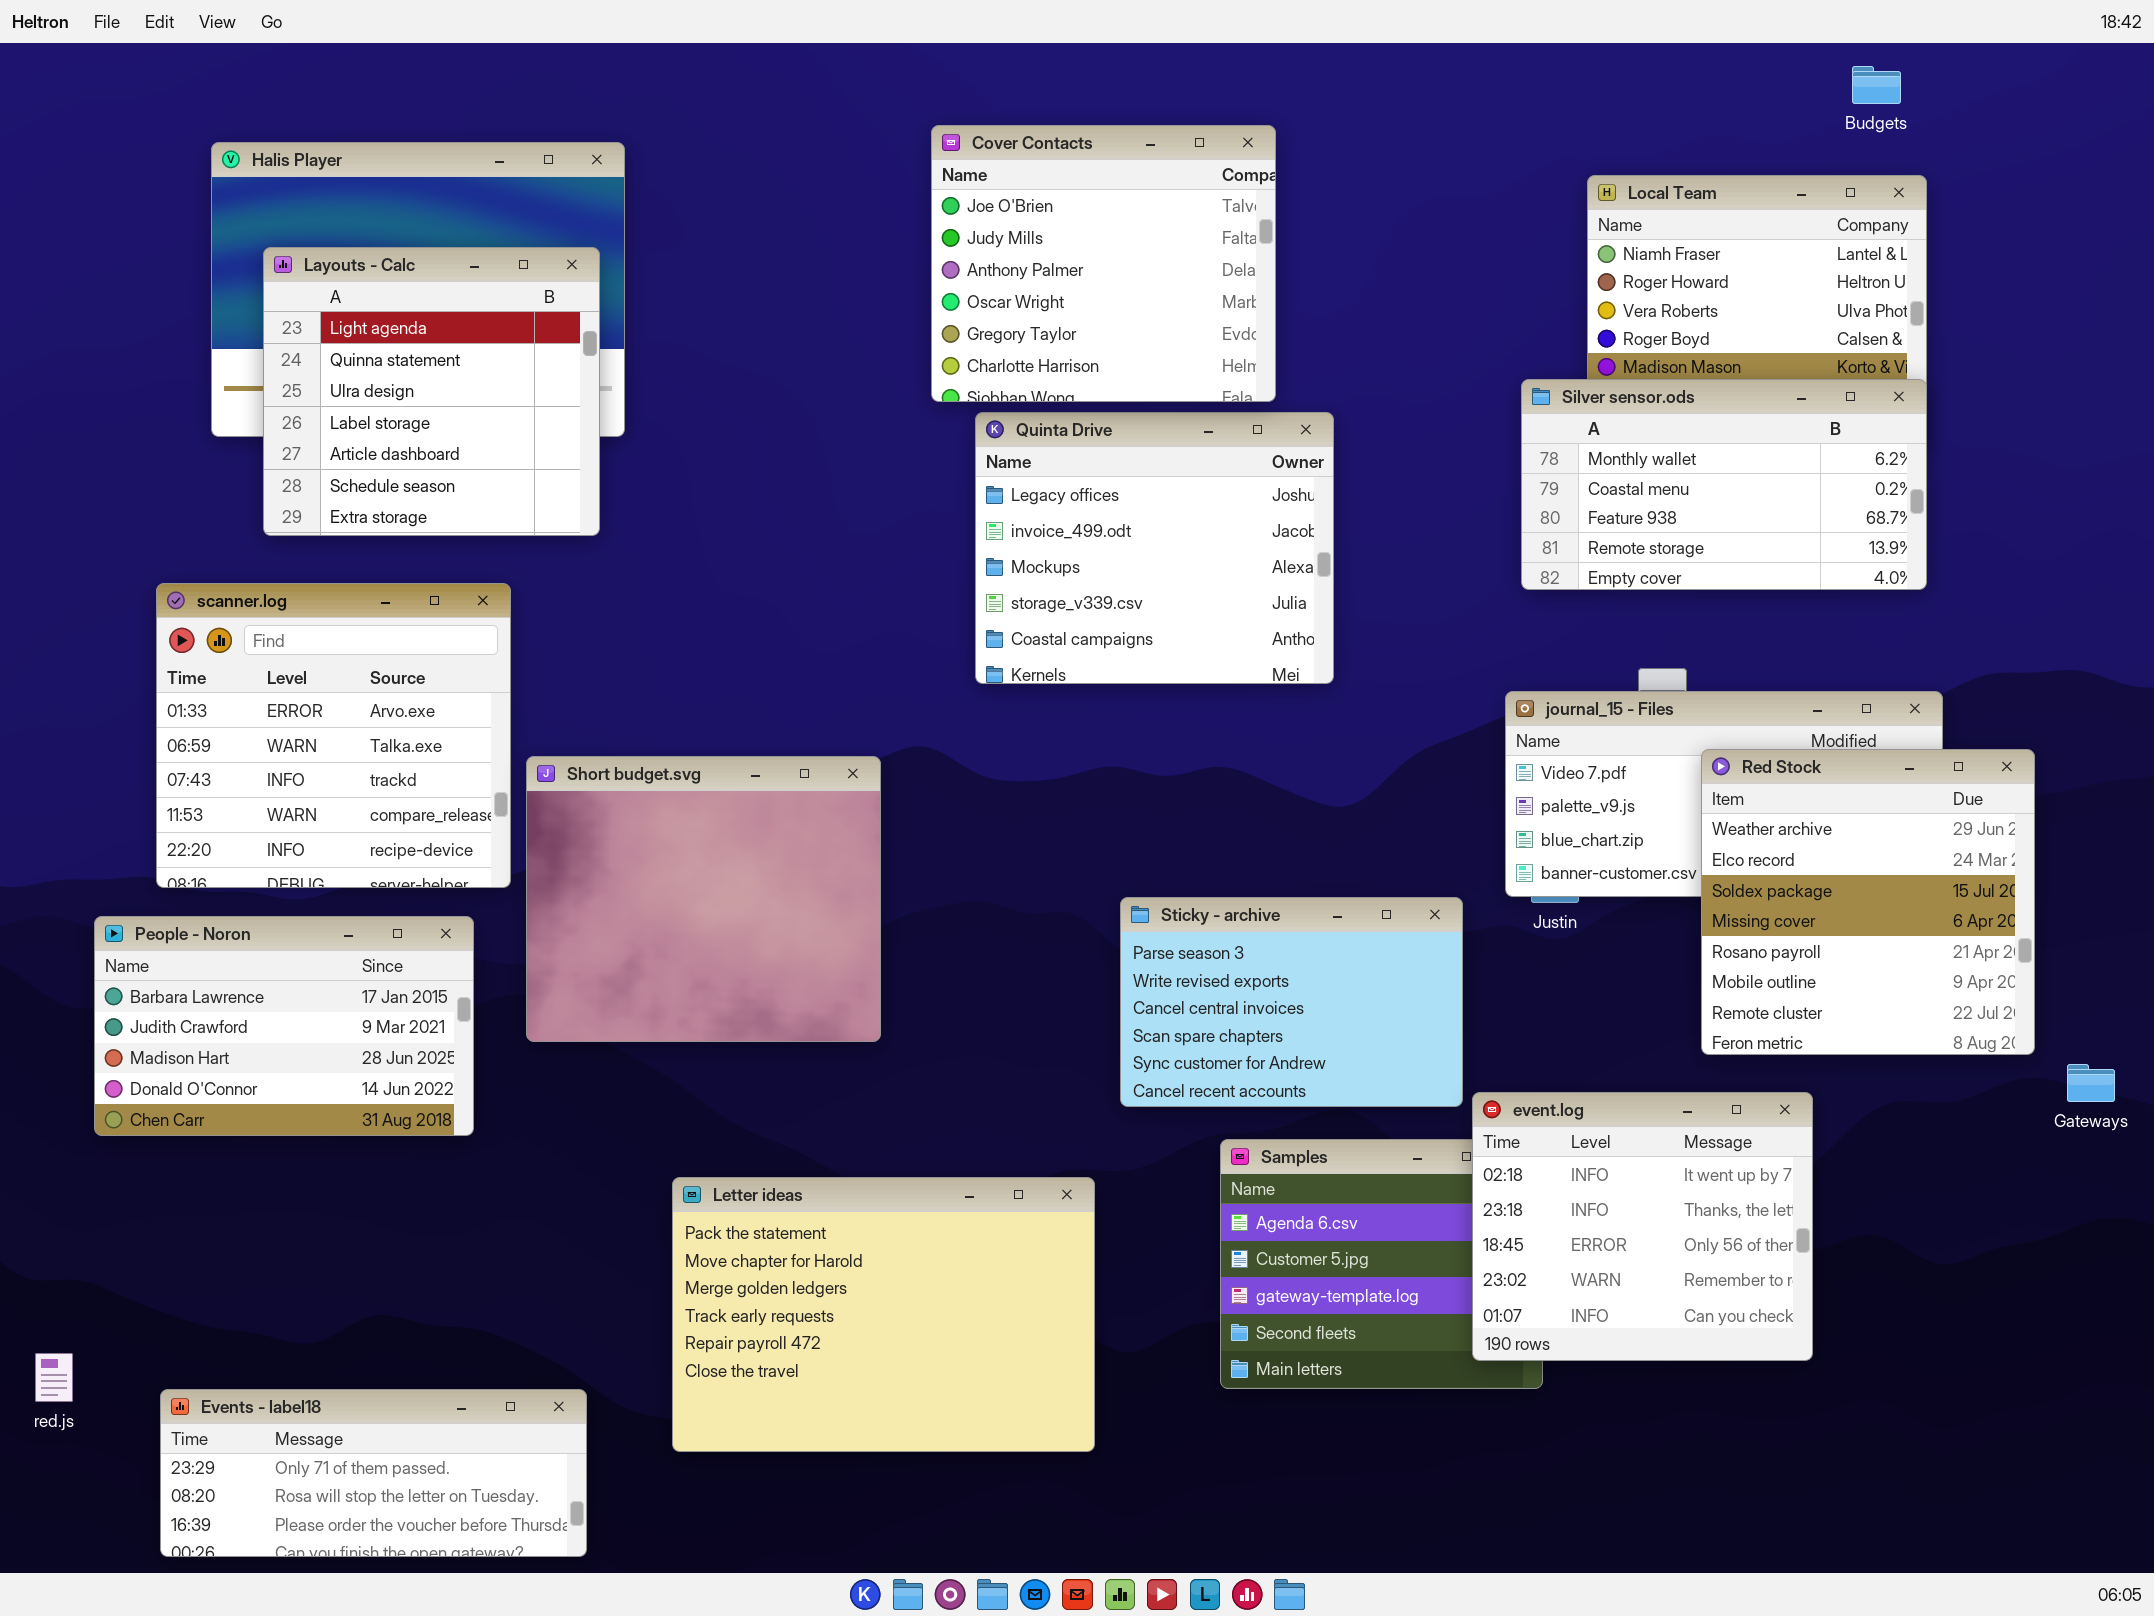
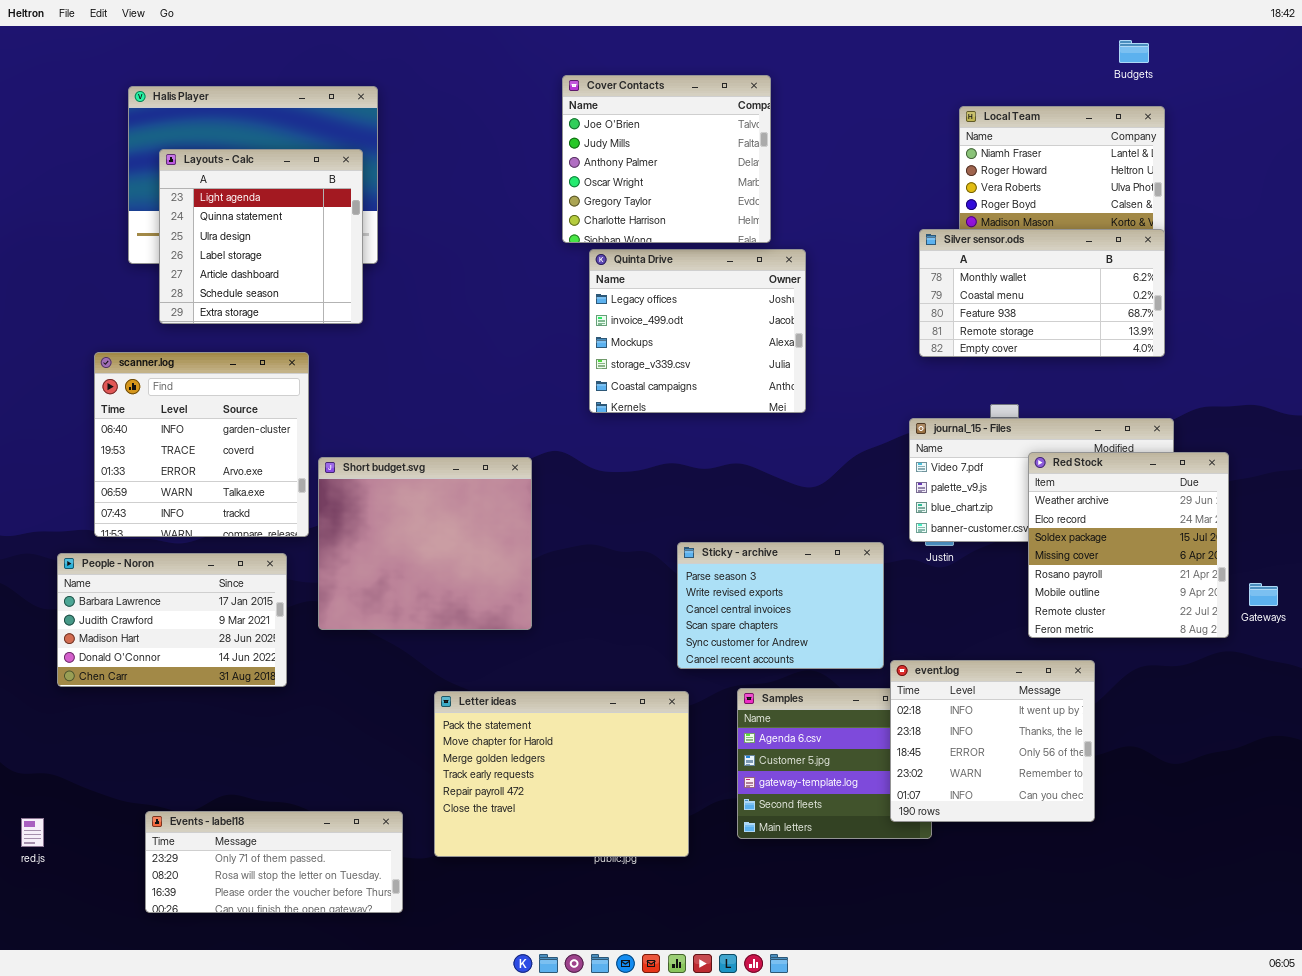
scanner.log: [156,583,511,888] -> [94,352,309,537], scrolled up 2 rows
Gateways: [2067,1064,2115,1102] -> [1249,583,1278,606], moved
Letter ideas: [672,1177,1095,1452] -> [434,691,689,857], moved
Events - label18: [160,1389,587,1557] -> [145,811,403,913], moved

